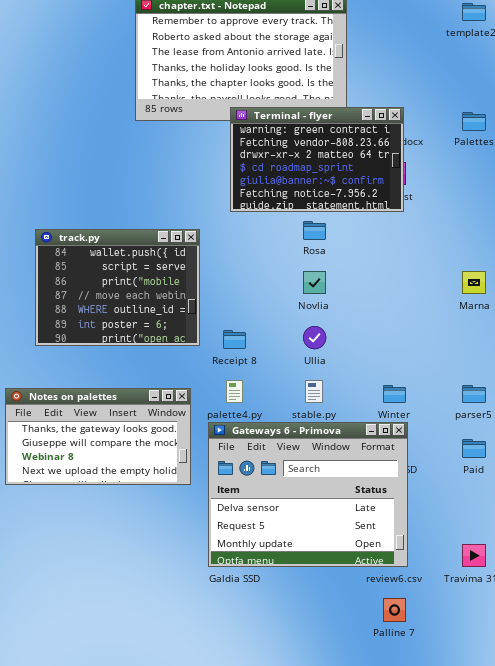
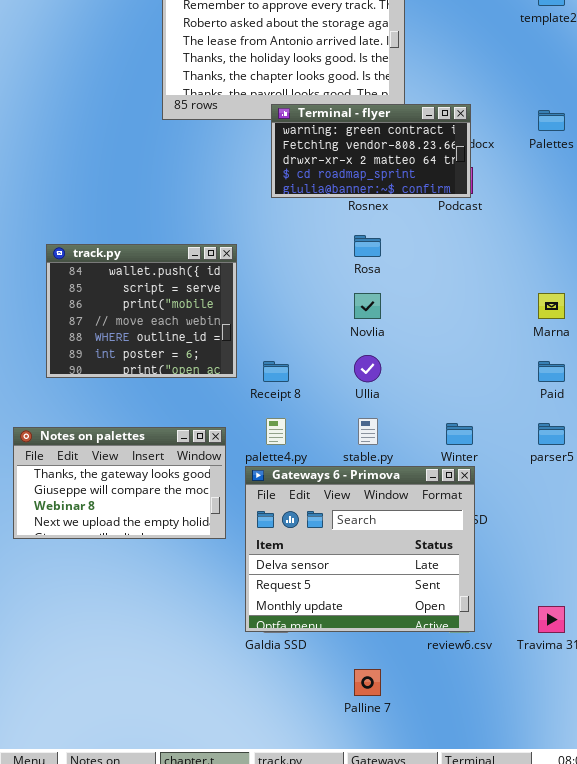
Terminal - flyer: [230,107,404,212] -> [271,104,471,198], resized
Paid: [462,439,486,458] -> [538,361,565,382], moved
Palline 7: [383,598,406,622] -> [354,669,381,696], moved

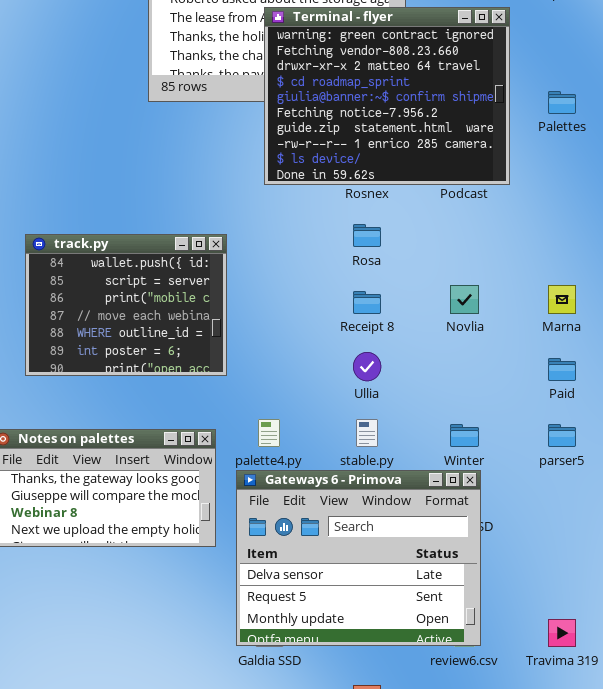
Terminal - flyer: [271,104,471,198] -> [264,7,510,185], resized
Novlia: [354,293,381,319] -> [450,285,479,314], moved
Receipt 8: [263,361,289,382] -> [353,291,381,314], moved

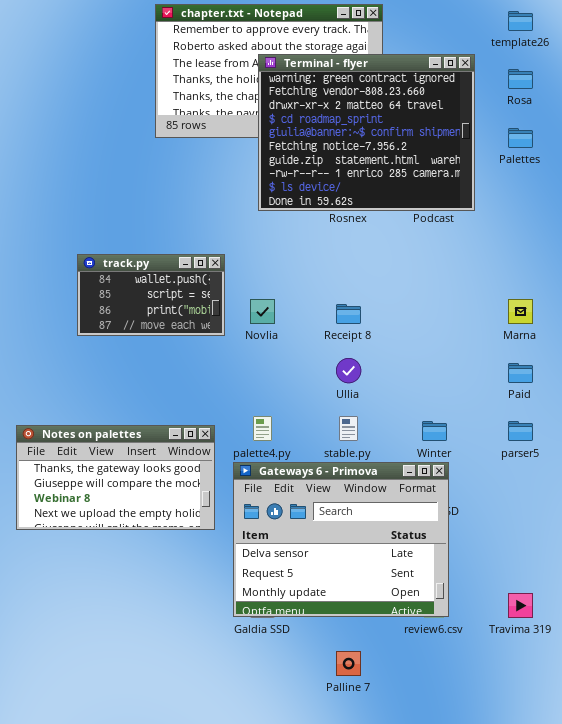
Rosa: [353,224,381,247] -> [508,69,533,89], moved
track.py: [25,234,227,376] -> [77,254,225,336], resized
Novlia: [450,285,479,314] -> [250,299,275,324], moved

